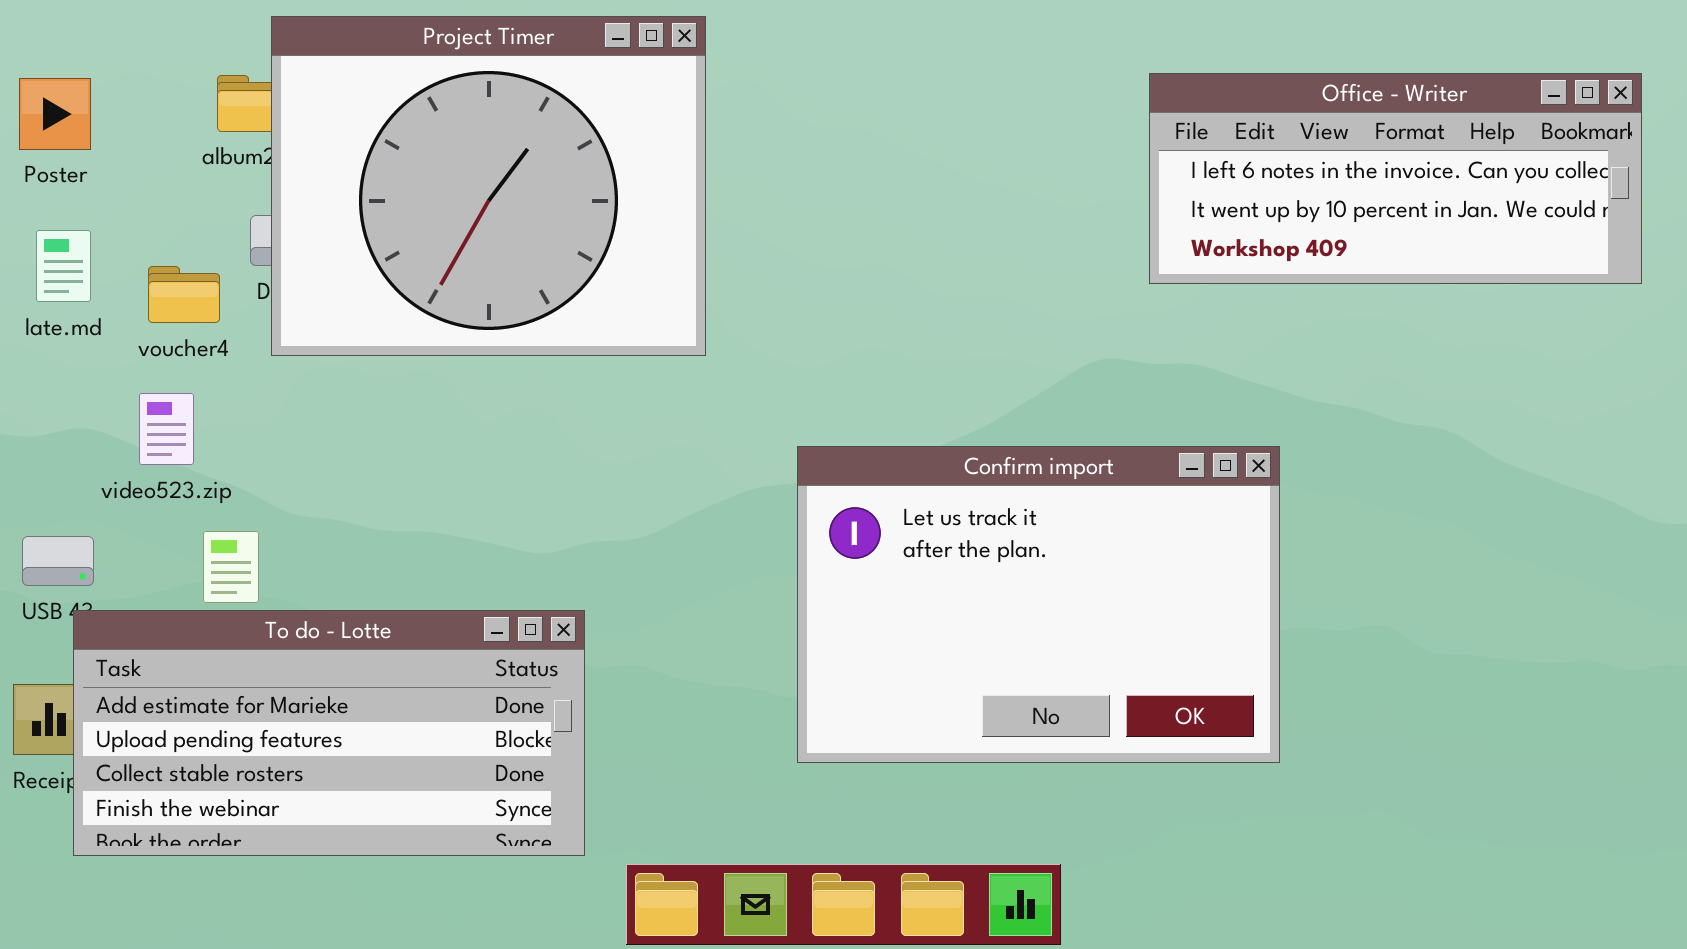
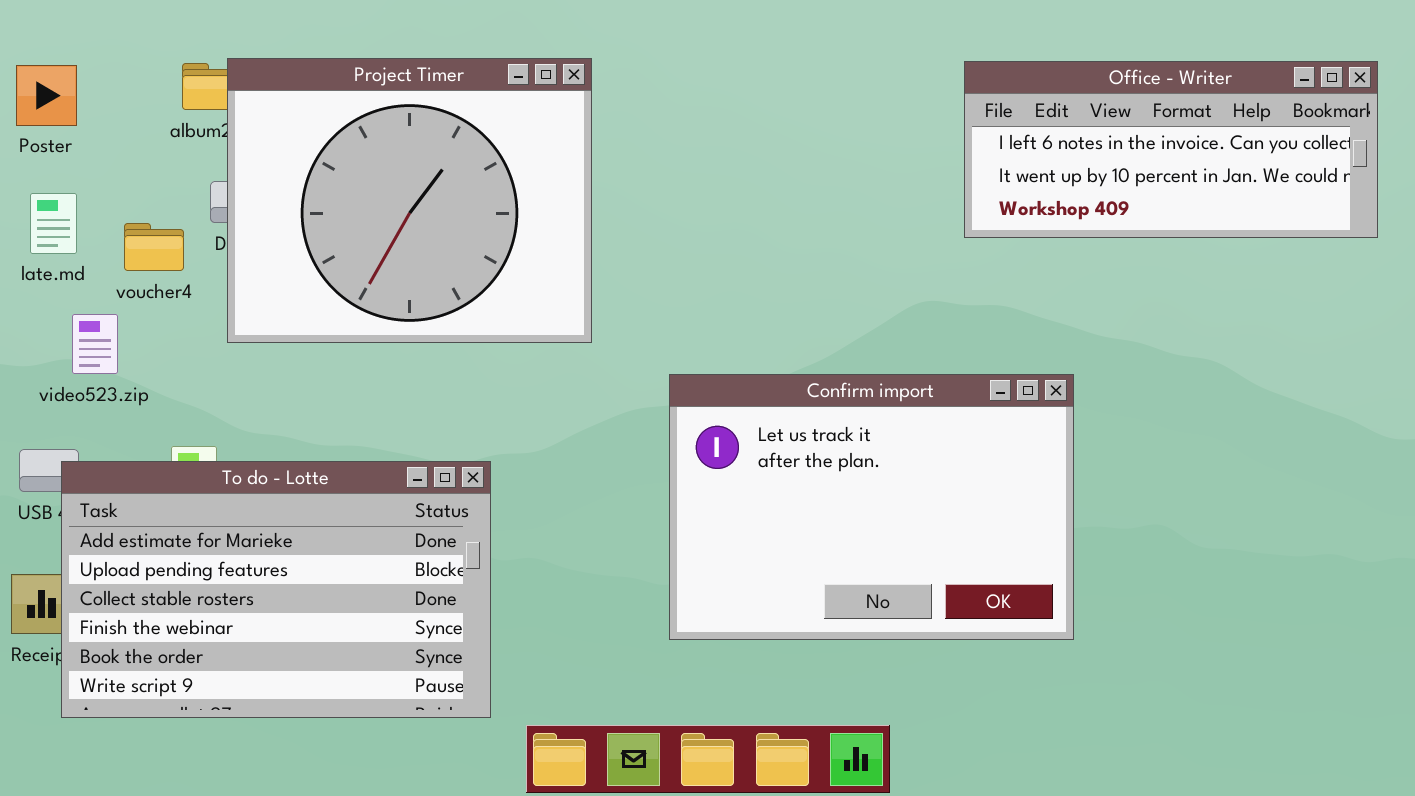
Project Timer: [271,16,706,356] -> [227,58,592,343], moved
video523.zip: [139,393,194,465] -> [72,314,118,374], moved
To do - Lotte: [73,610,585,856] -> [61,461,491,718], resized

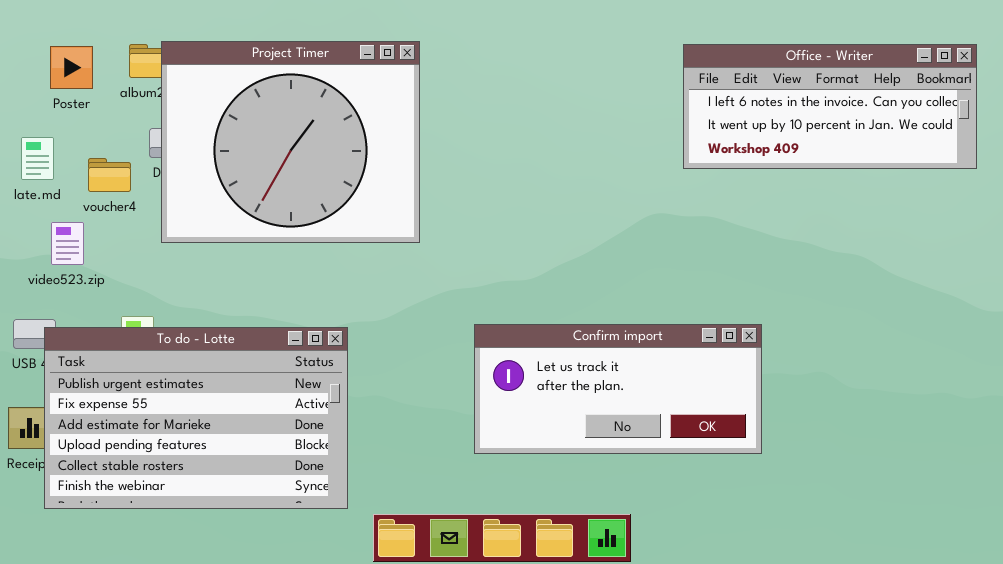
Poster: [16,65,77,126] -> [50,46,93,89], moved
Confirm import: [669,374,1074,640] -> [474,324,762,454], resized
To do - Lotte: [61,461,491,718] -> [44,327,348,509], scrolled up 2 rows

